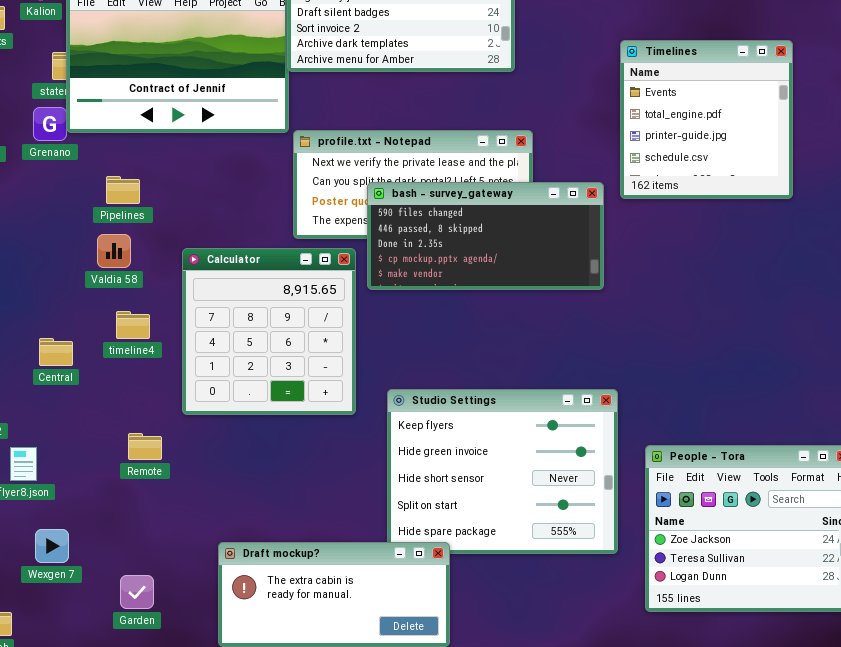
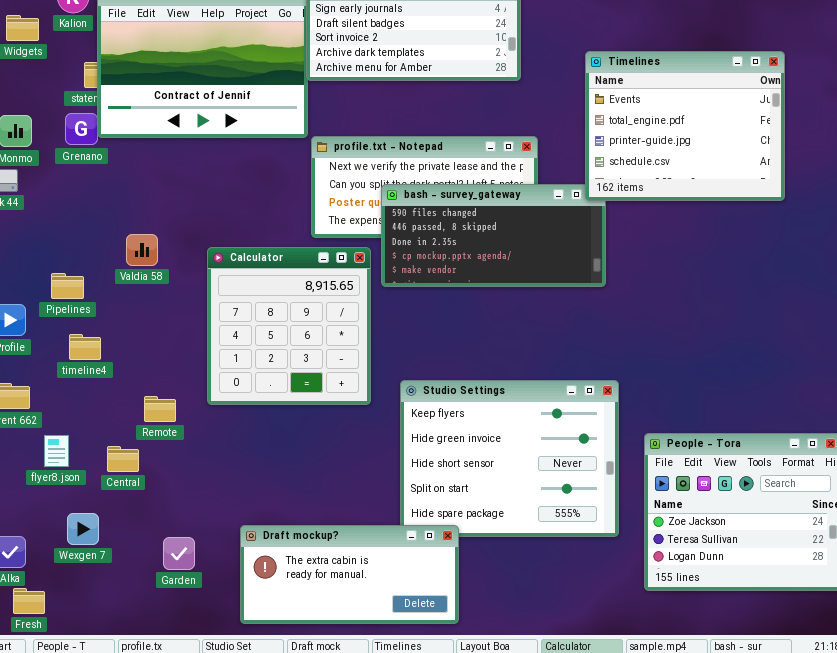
Timelines: [620,40,793,199] -> [585,51,785,201], resized
Pipelines: [106,176,140,204] -> [51,273,84,299], moved
timeline4: [116,311,150,339] -> [69,334,101,360], moved
Central: [39,338,73,366] -> [107,446,139,472], moved
Remote: [128,433,162,460] -> [144,396,176,422], moved
Garden: [120,575,154,609] -> [163,537,195,570], moved

